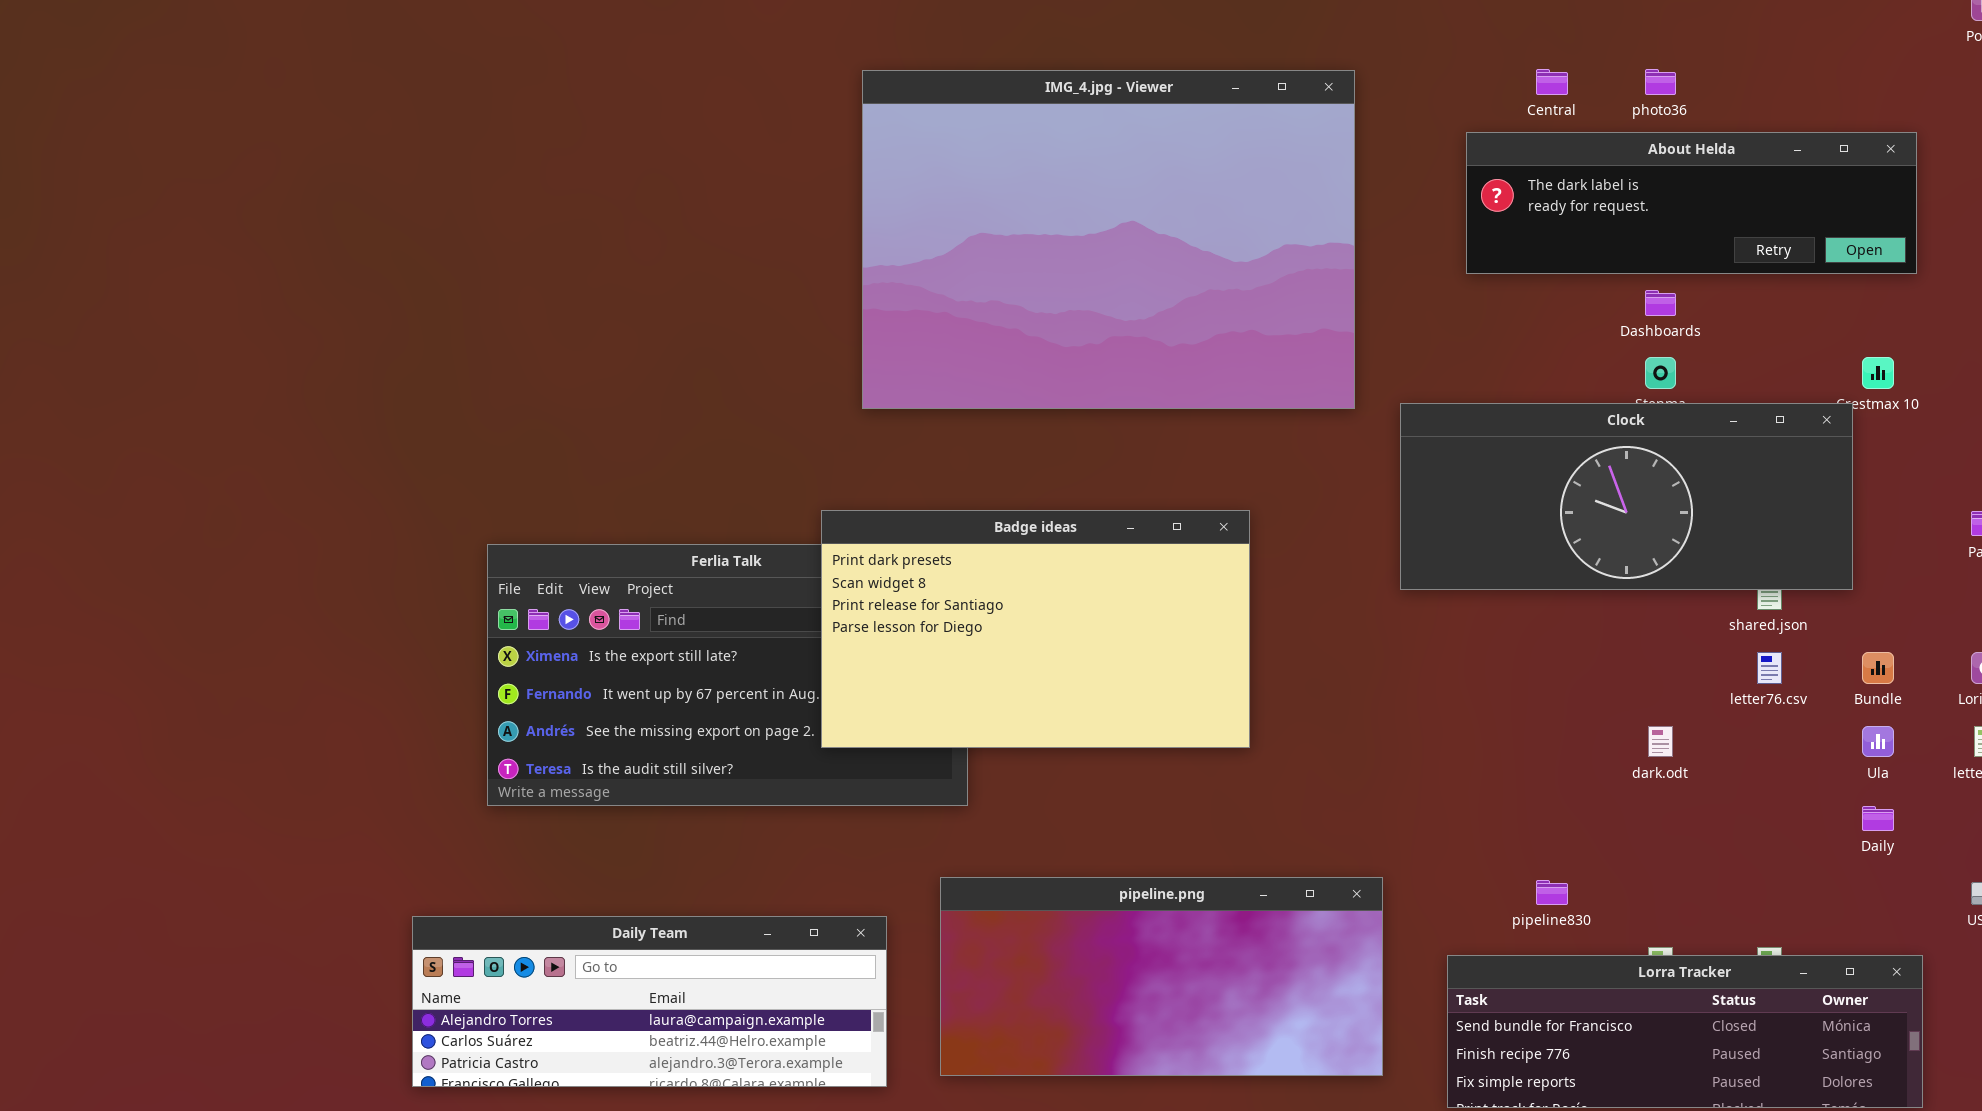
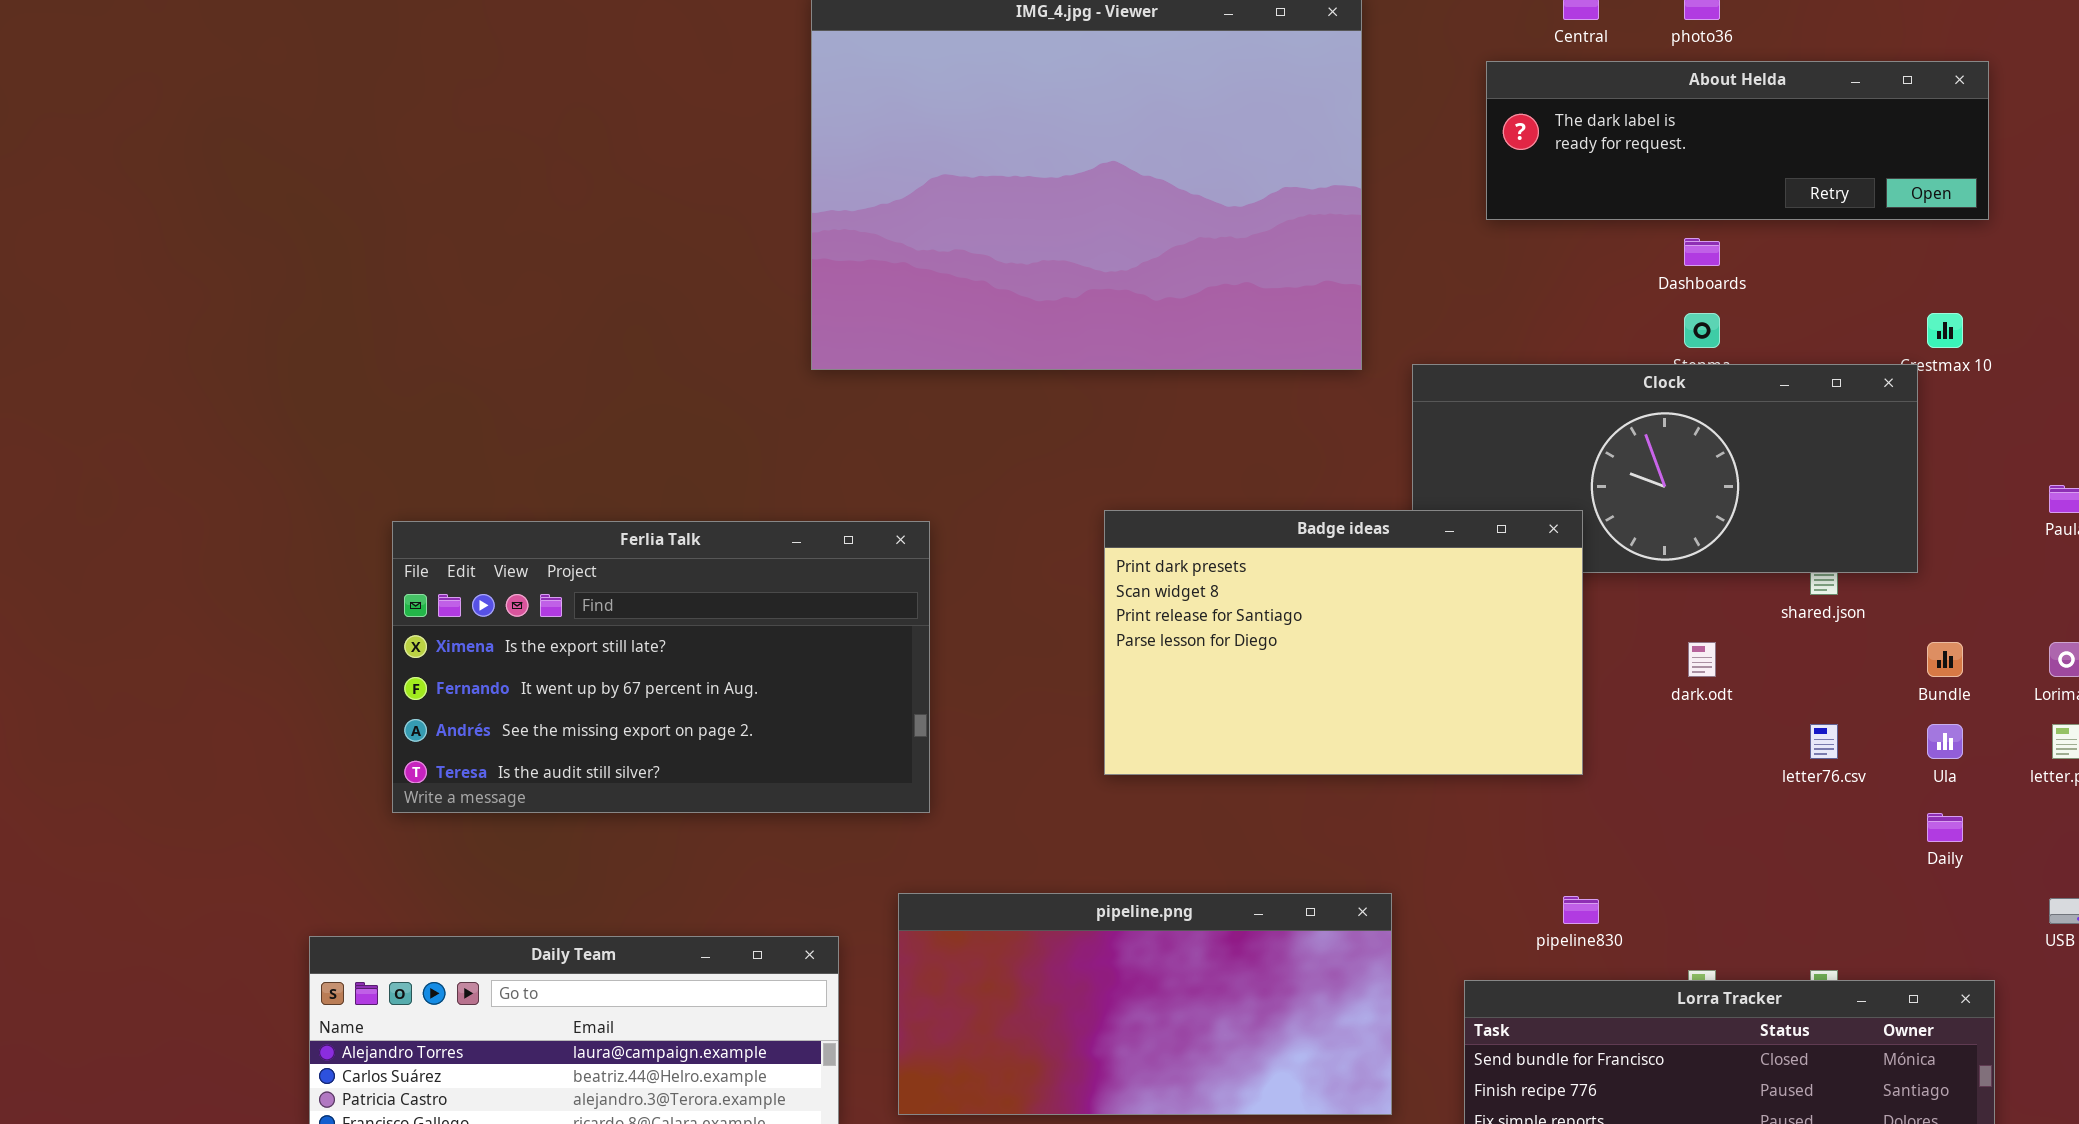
Badge ideas: [821,510,1250,748] -> [1104,510,1583,775], moved
letter76.csv: [1757,652,1782,684] -> [1810,724,1838,759], moved
dark.odt: [1648,726,1673,757] -> [1688,642,1716,677], moved

